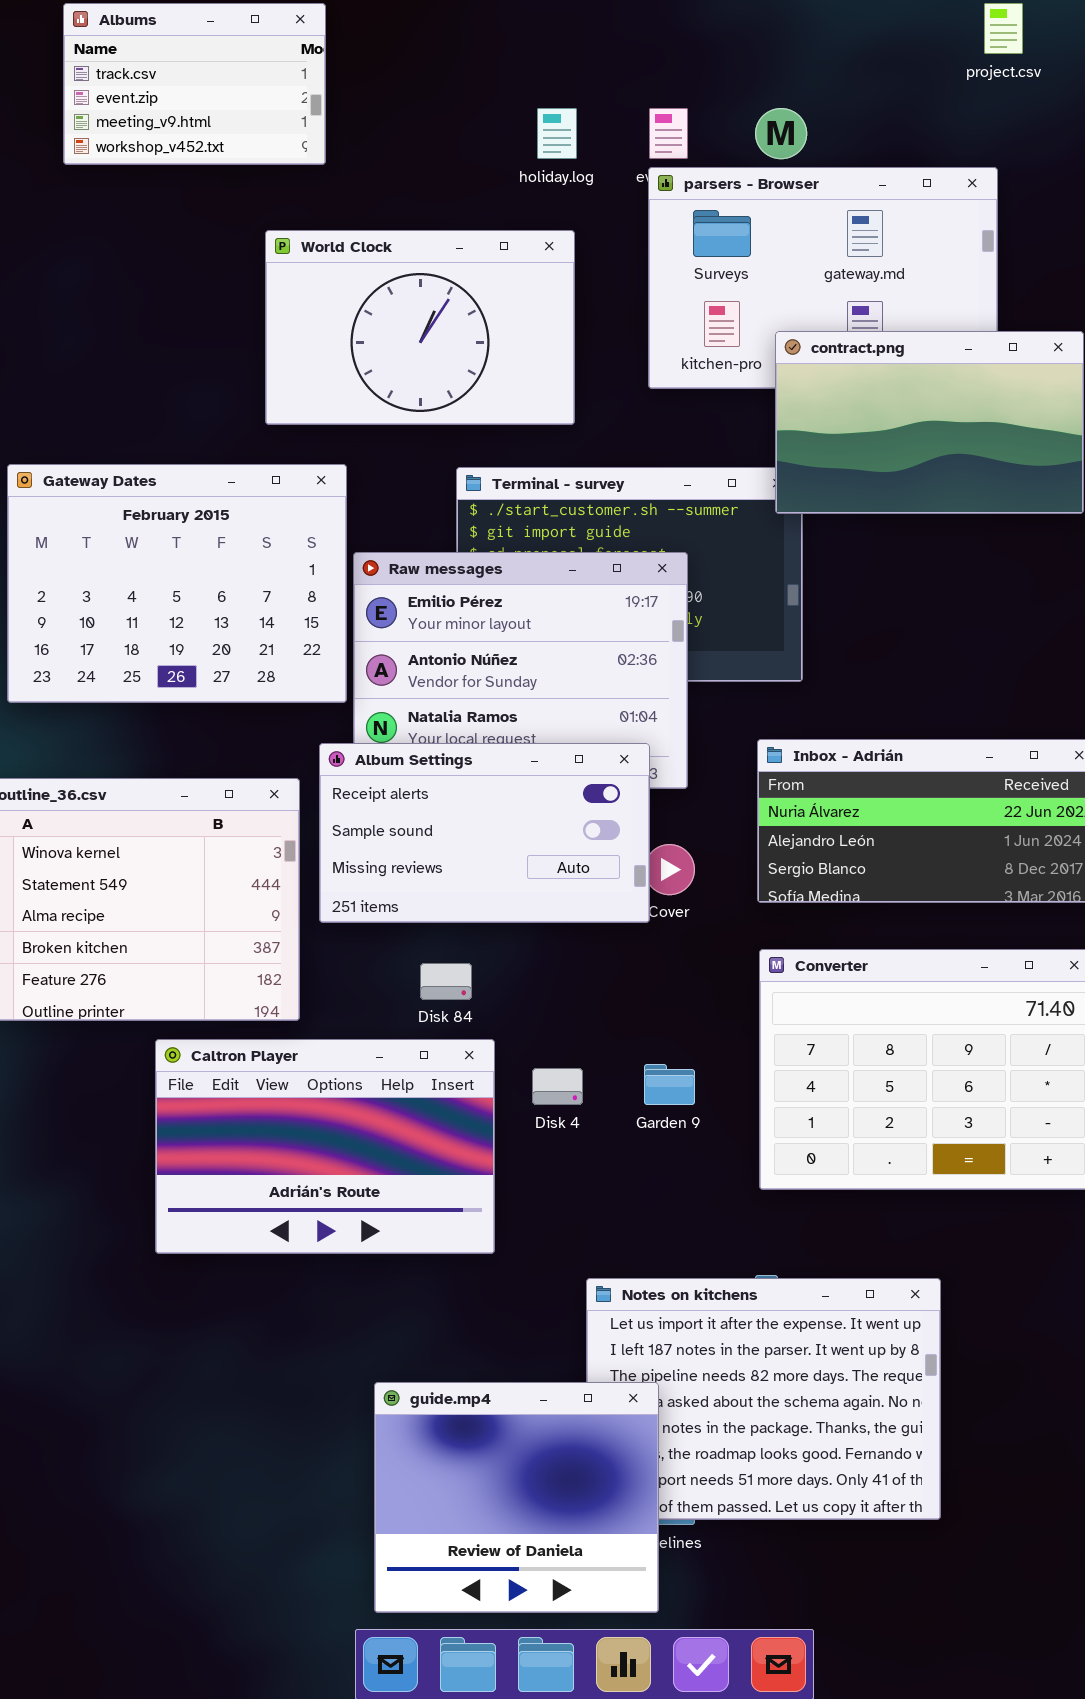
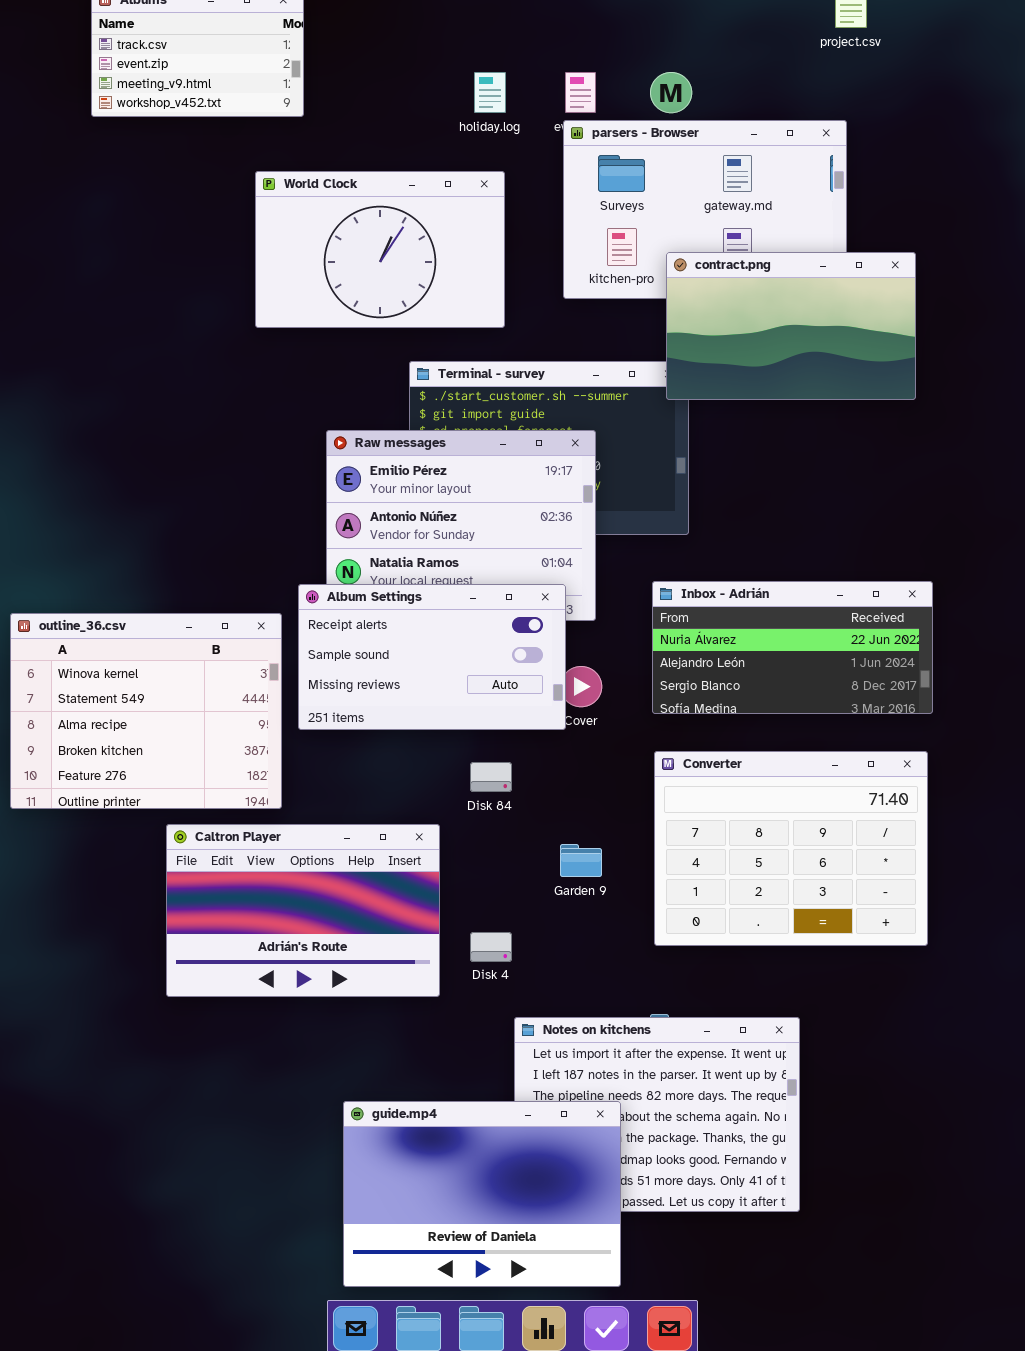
Gateway Dates: [7,464,347,703] -> none, closed
Disk 84: [420,963,472,1000] -> [470,762,512,792], moved
Disk 4: [532,1068,583,1105] -> [470,932,512,962], moved
guide.mp4: [374,1382,659,1613] -> [343,1101,621,1287], resized

